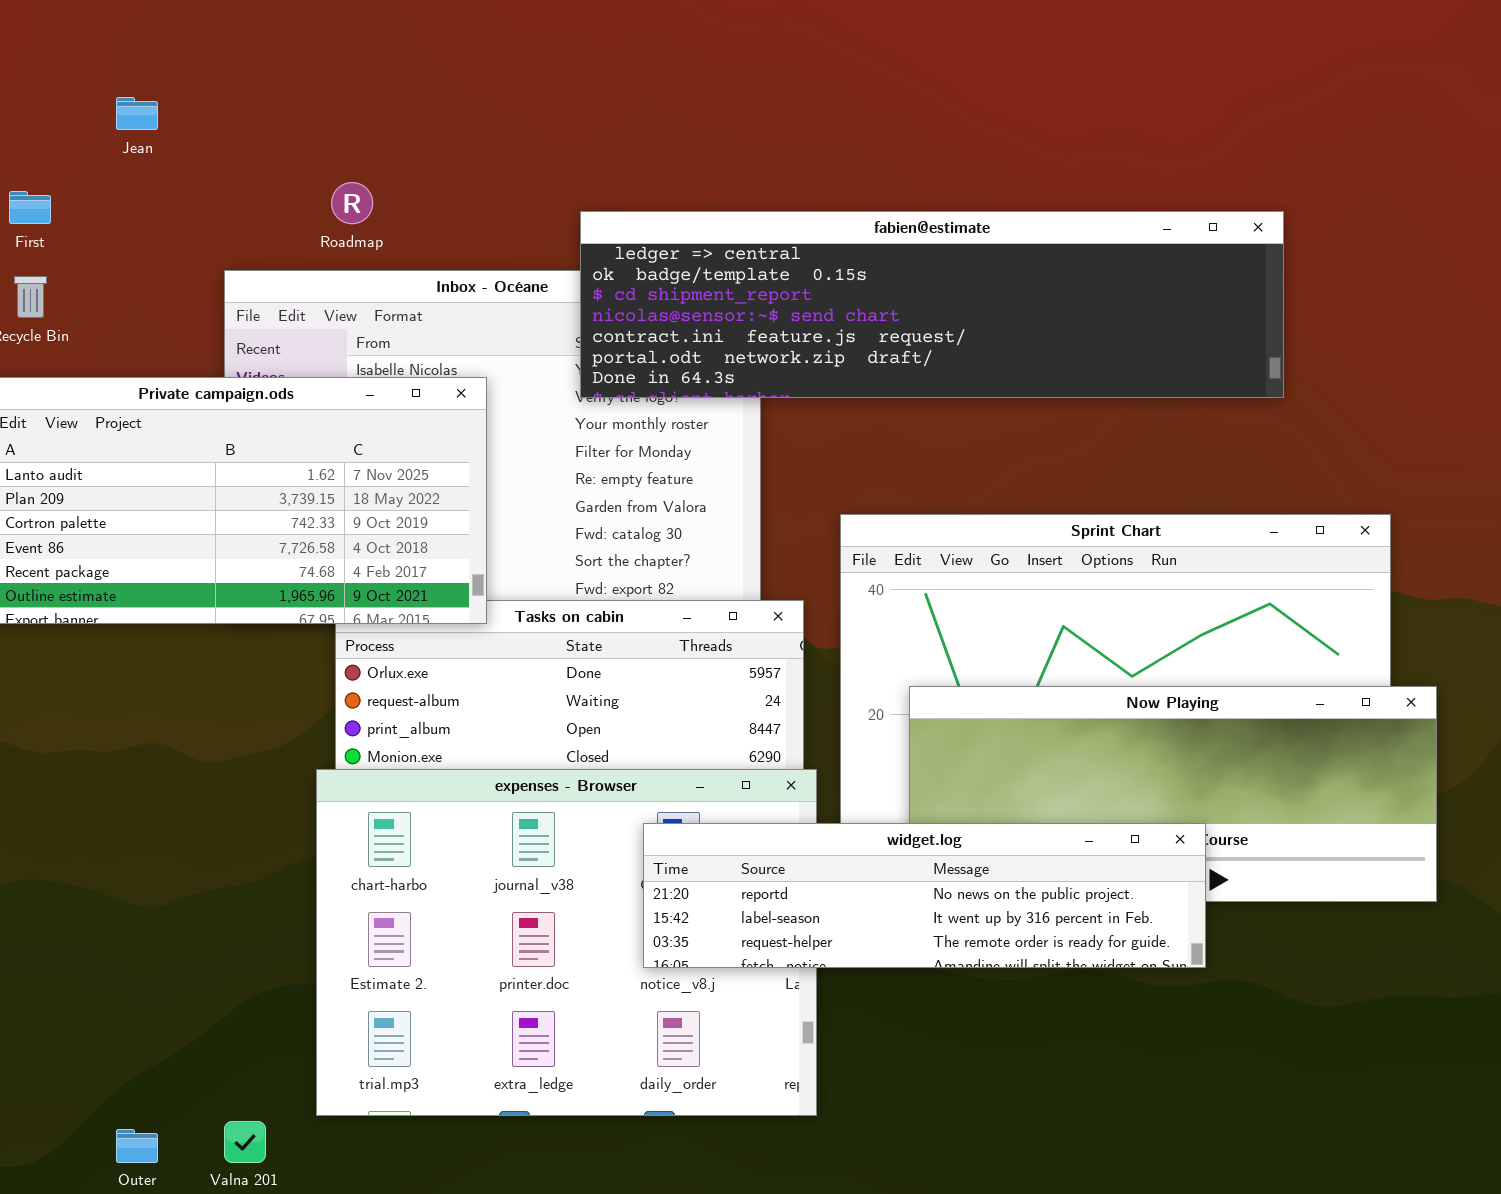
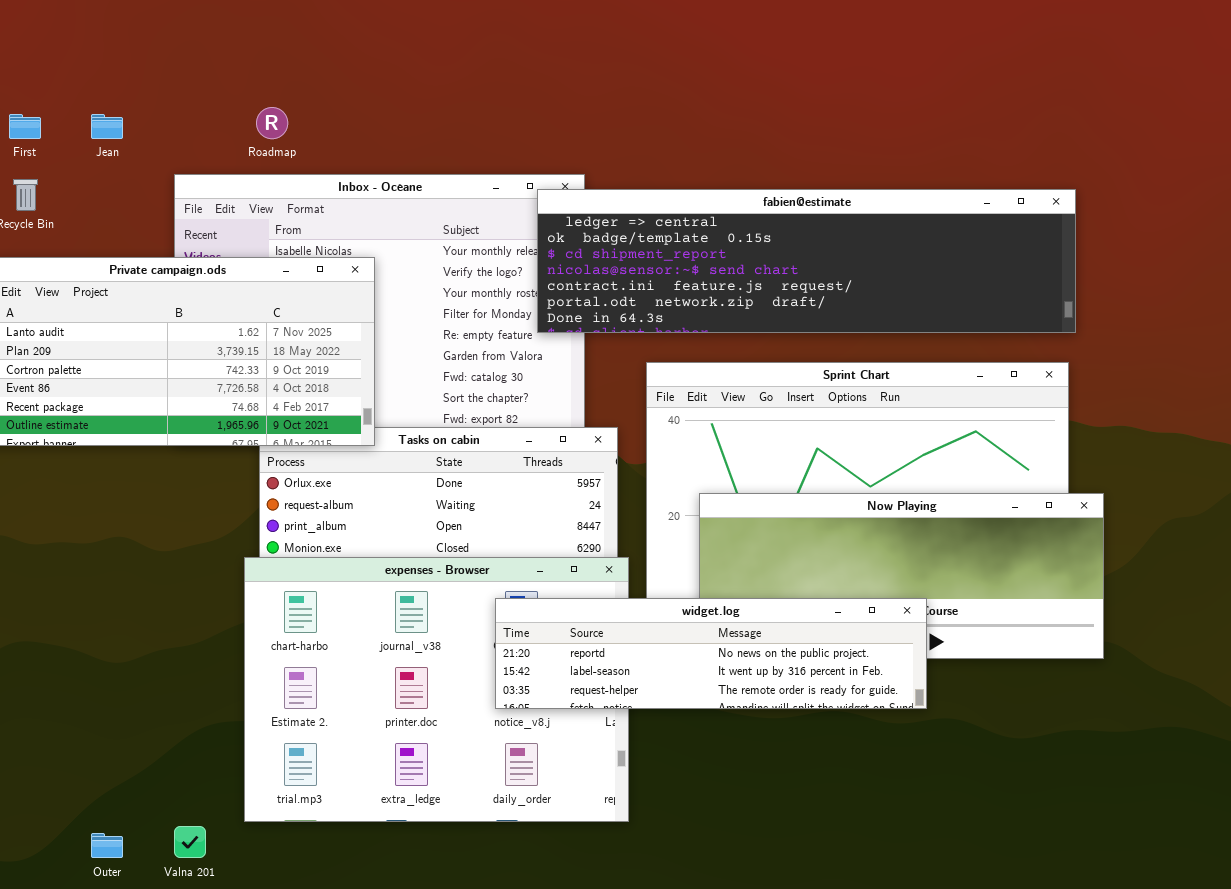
Jean: [116,97,158,130] -> [91,114,123,139], moved
fabien@estimate: [580,211,1284,398] -> [537,189,1076,333], moved

